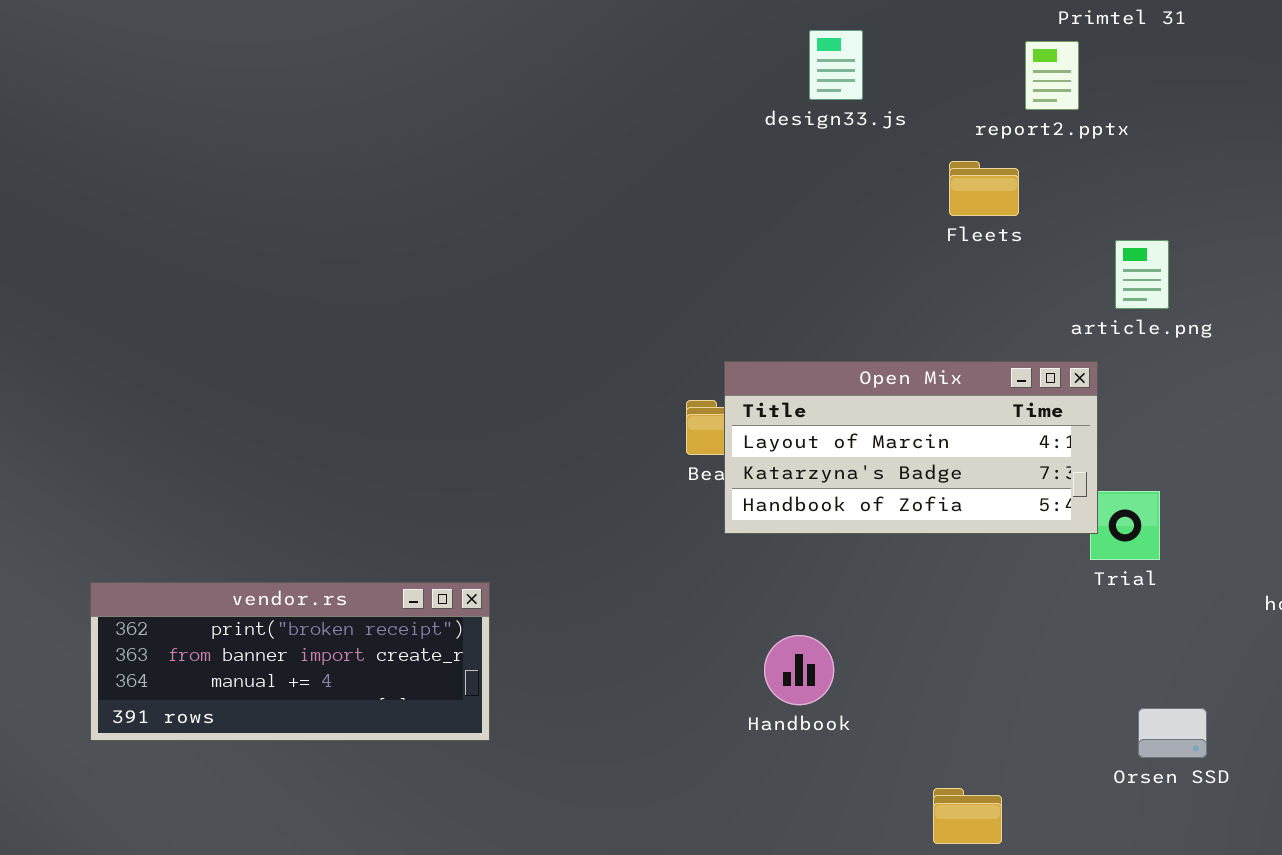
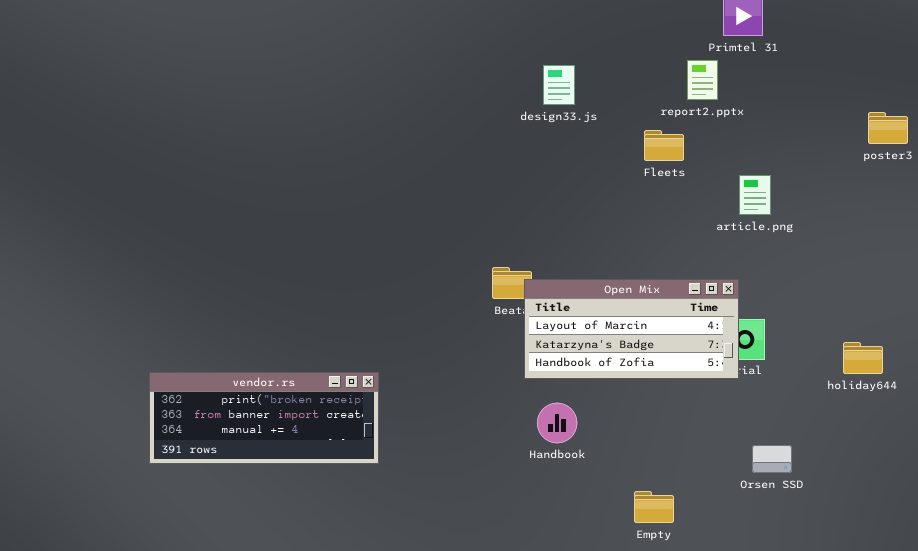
design33.js: [809,30,863,100] -> [543,65,575,105], moved
Open Mix: [724,361,1098,534] -> [524,279,739,379], moved

